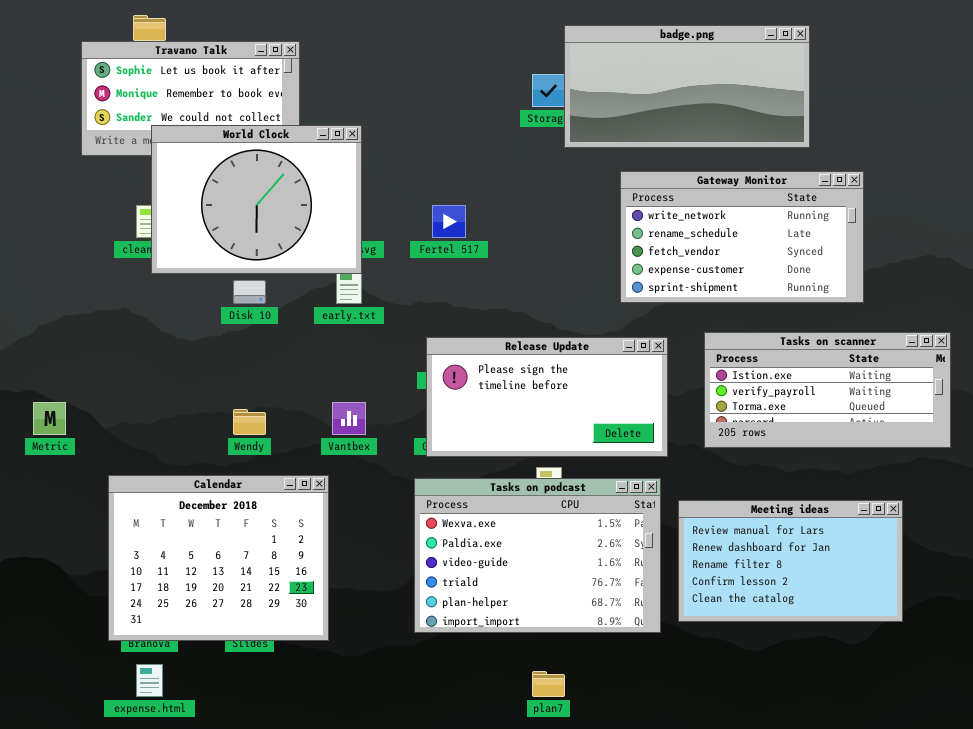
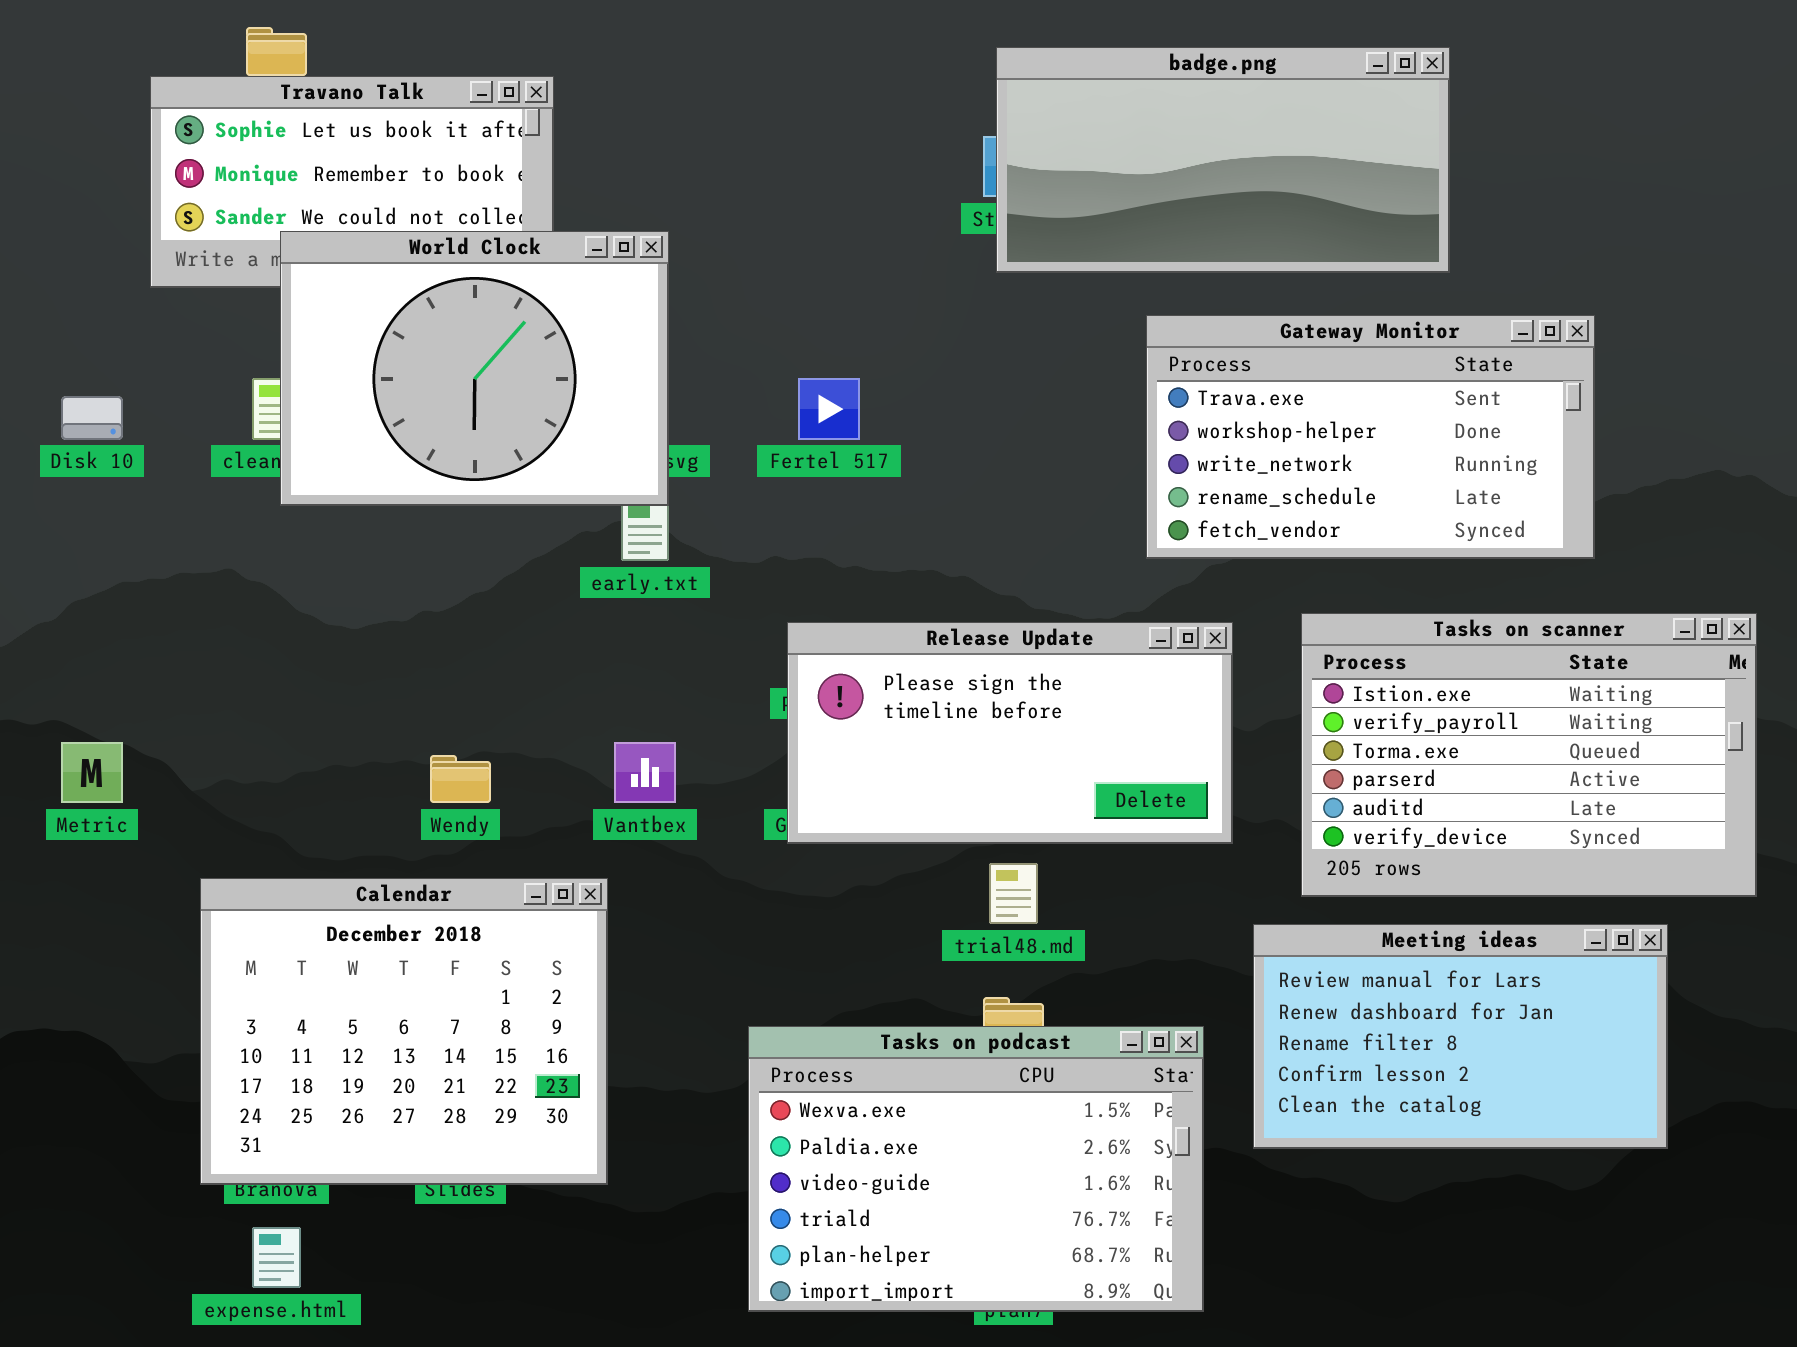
badge.png: [564,25,810,148] -> [996,47,1450,273], moved
Gateway Monitor: [620,171,864,303] -> [1146,315,1595,559], scrolled up 2 rows
Disk 10: [233,280,266,304] -> [61,396,123,440], moved
Tasks on scanner: [704,332,951,448] -> [1301,613,1757,897], resized
Tasks on podcast: [414,478,661,633] -> [748,1026,1204,1312], moved

